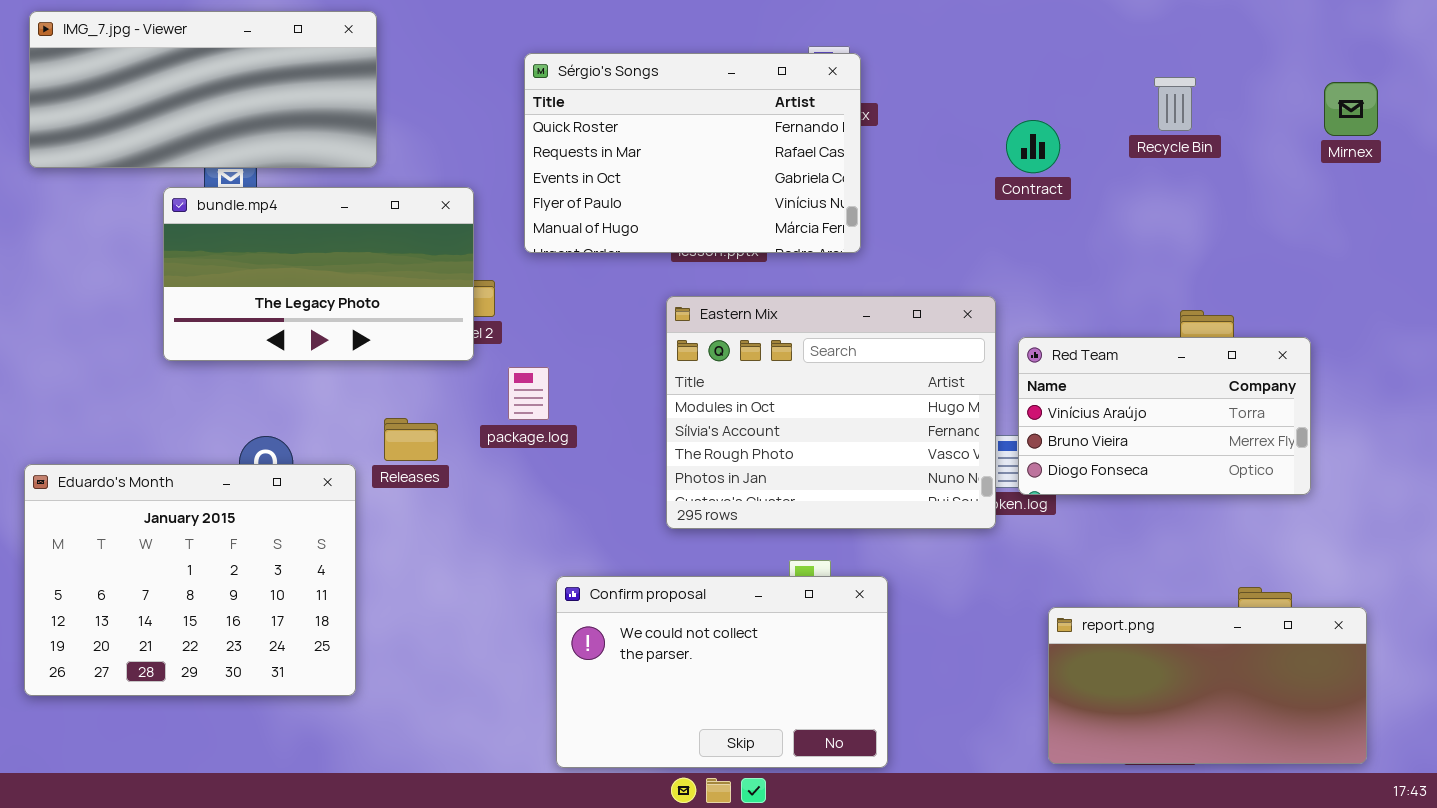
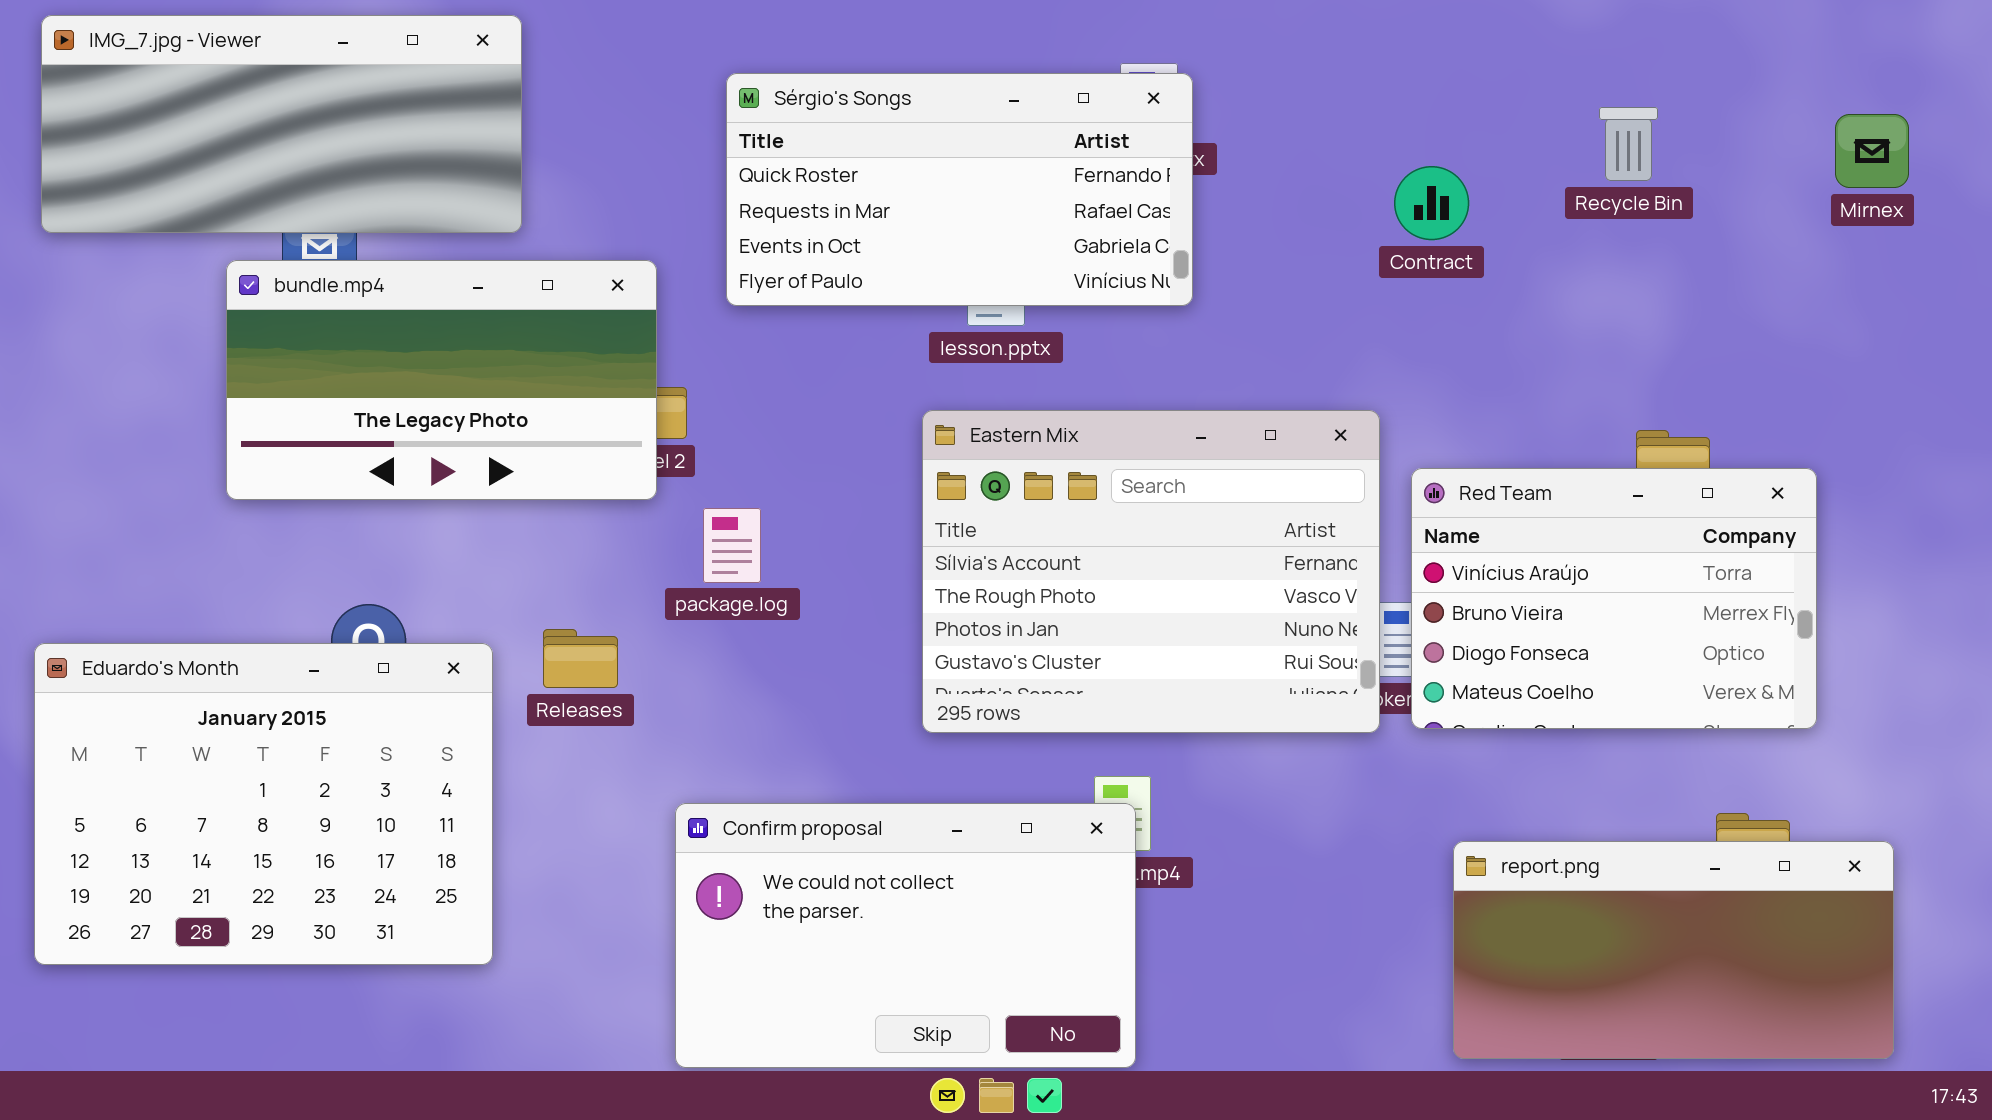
Sérgio's Songs: [524,53,861,253] -> [726,73,1193,306], resized
Eastern Mix: [666,296,996,529] -> [922,410,1380,733], scrolled down 1 row
Red Team: [1018,337,1311,495] -> [1411,468,1817,729], resized
Releases: [384,418,438,461] -> [543,629,618,688], moved
Confirm proposal: [556,576,888,768] -> [675,803,1136,1068], moved

